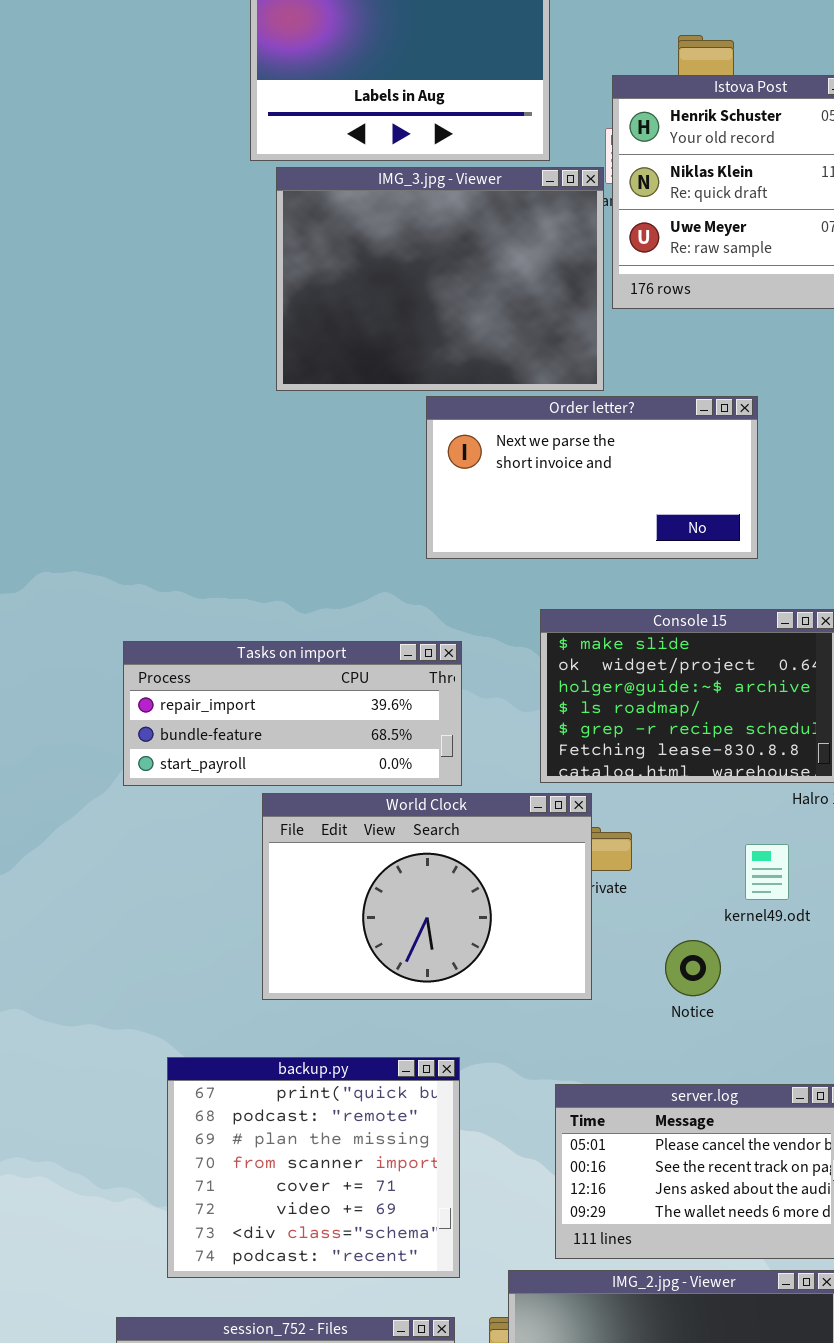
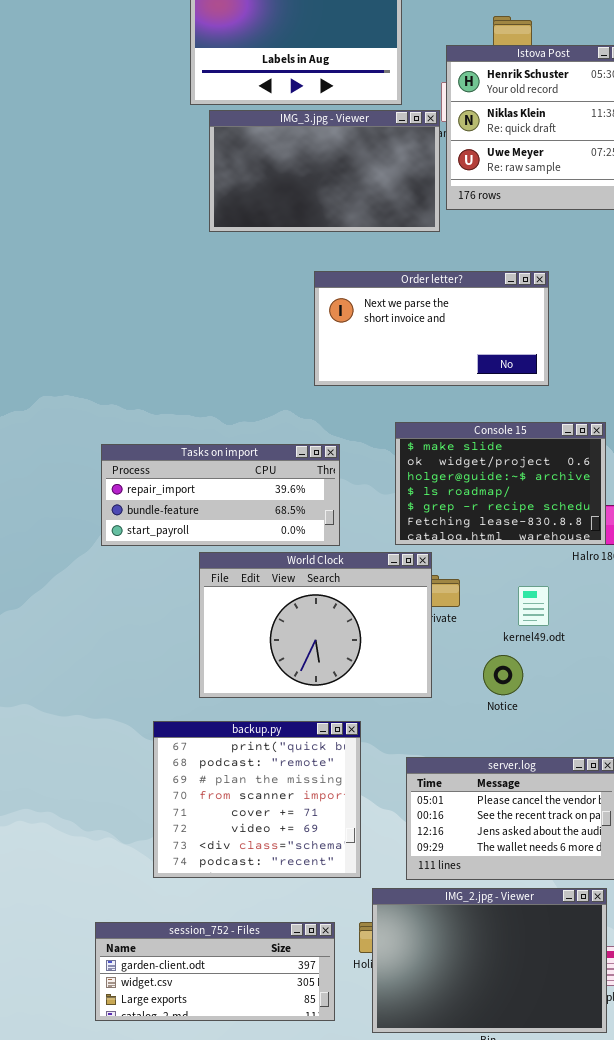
IMG_3.jpg - Viewer: [276,167,604,391] -> [209,110,440,232], resized
kernel49.odt: [745,844,789,900] -> [518,586,549,626], moved
backup.py: [167,1057,460,1278] -> [153,721,361,878], moved

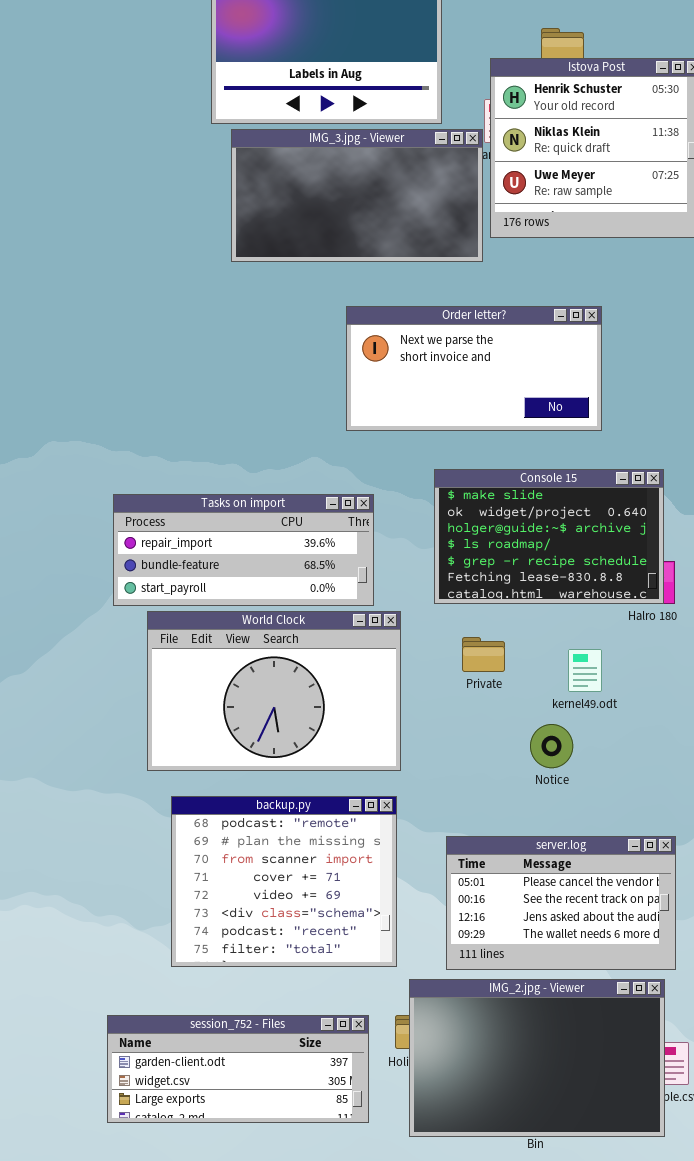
World Clock: [199,552,432,698] -> [147,611,401,771], moved
backup.py: [153,721,361,878] -> [171,796,397,967], scrolled down 1 row

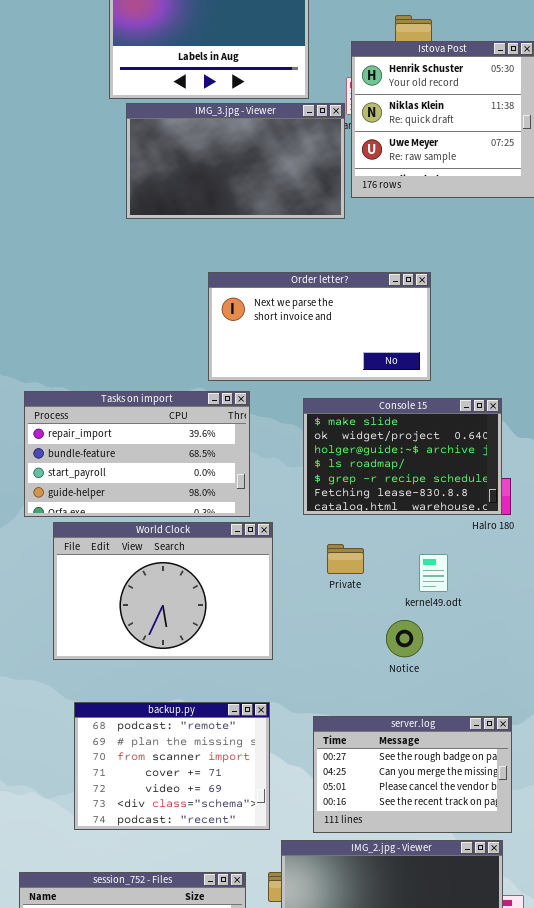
Order letter?: [346,306,602,431] -> [208,272,431,381], moved
Tasks on import: [113,494,374,606] -> [24,391,250,517], resized
backup.py: [171,796,397,967] -> [74,702,270,830], resized
server.log: [446,836,676,970] -> [313,716,512,833], scrolled up 2 rows

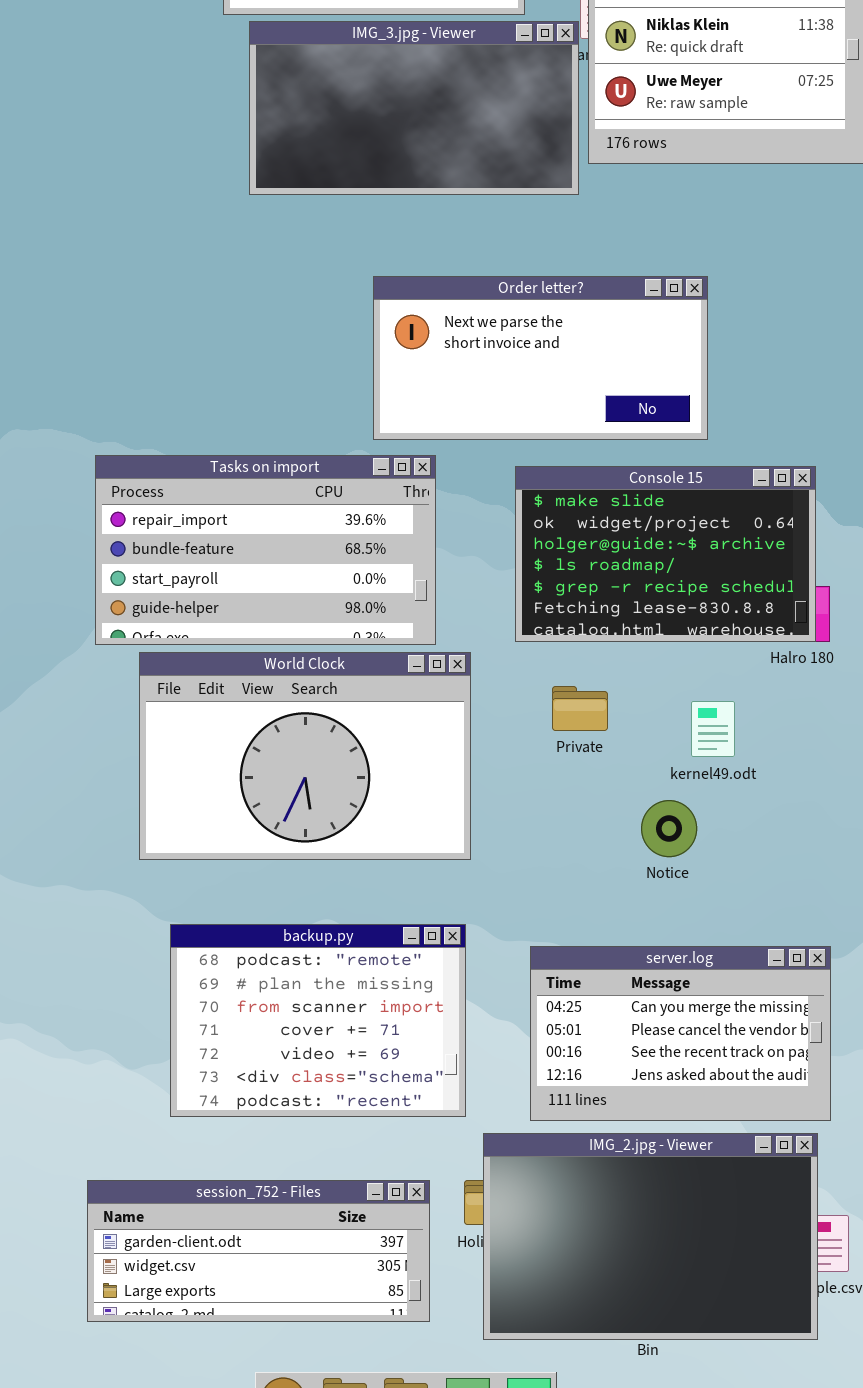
server.log: [313,716,512,833] -> [530,946,831,1121], scrolled down 1 row

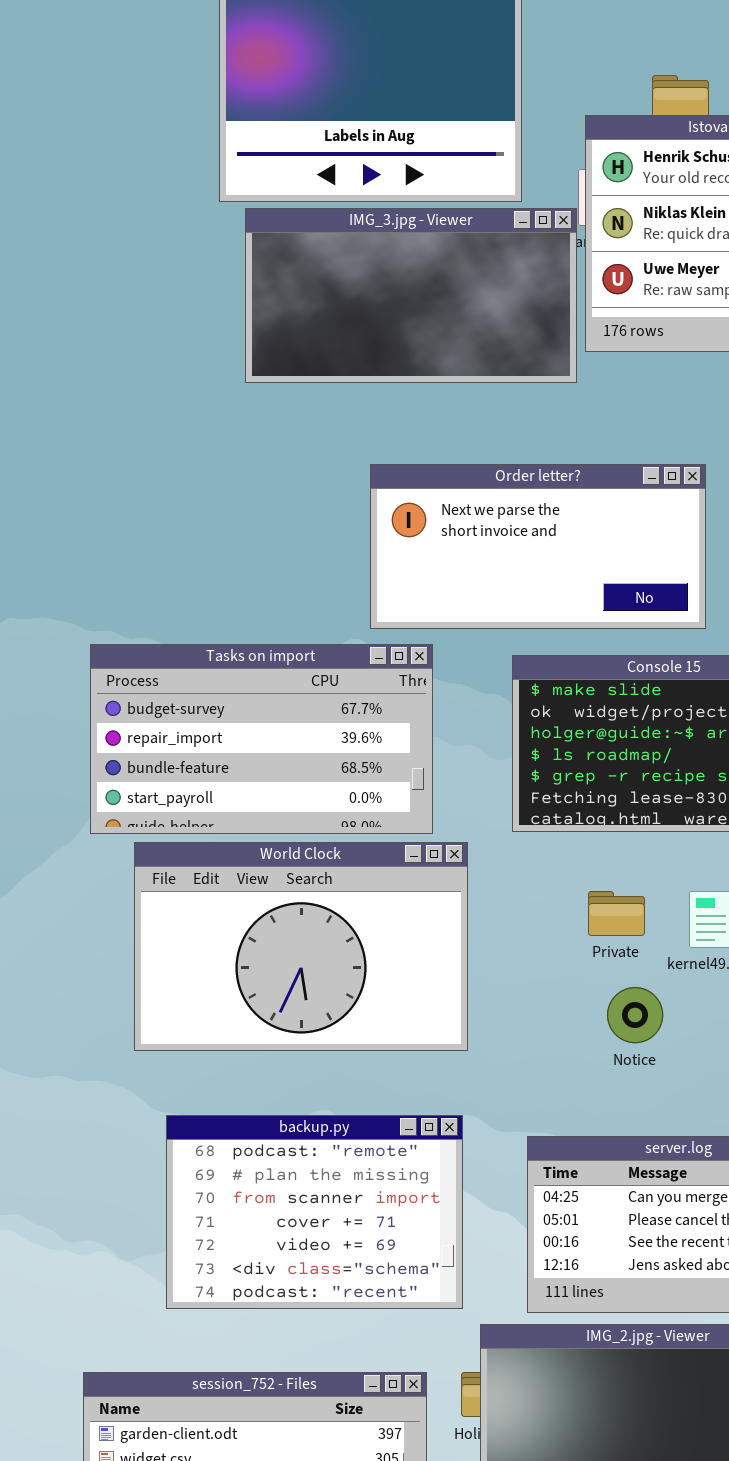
Tasks on import: [95,455,436,645] -> [90,644,433,834], scrolled up 1 row
Private: [552,686,608,731] -> [588,891,645,936], moved
Notice: [641,800,697,857] -> [607,987,663,1043], moved

